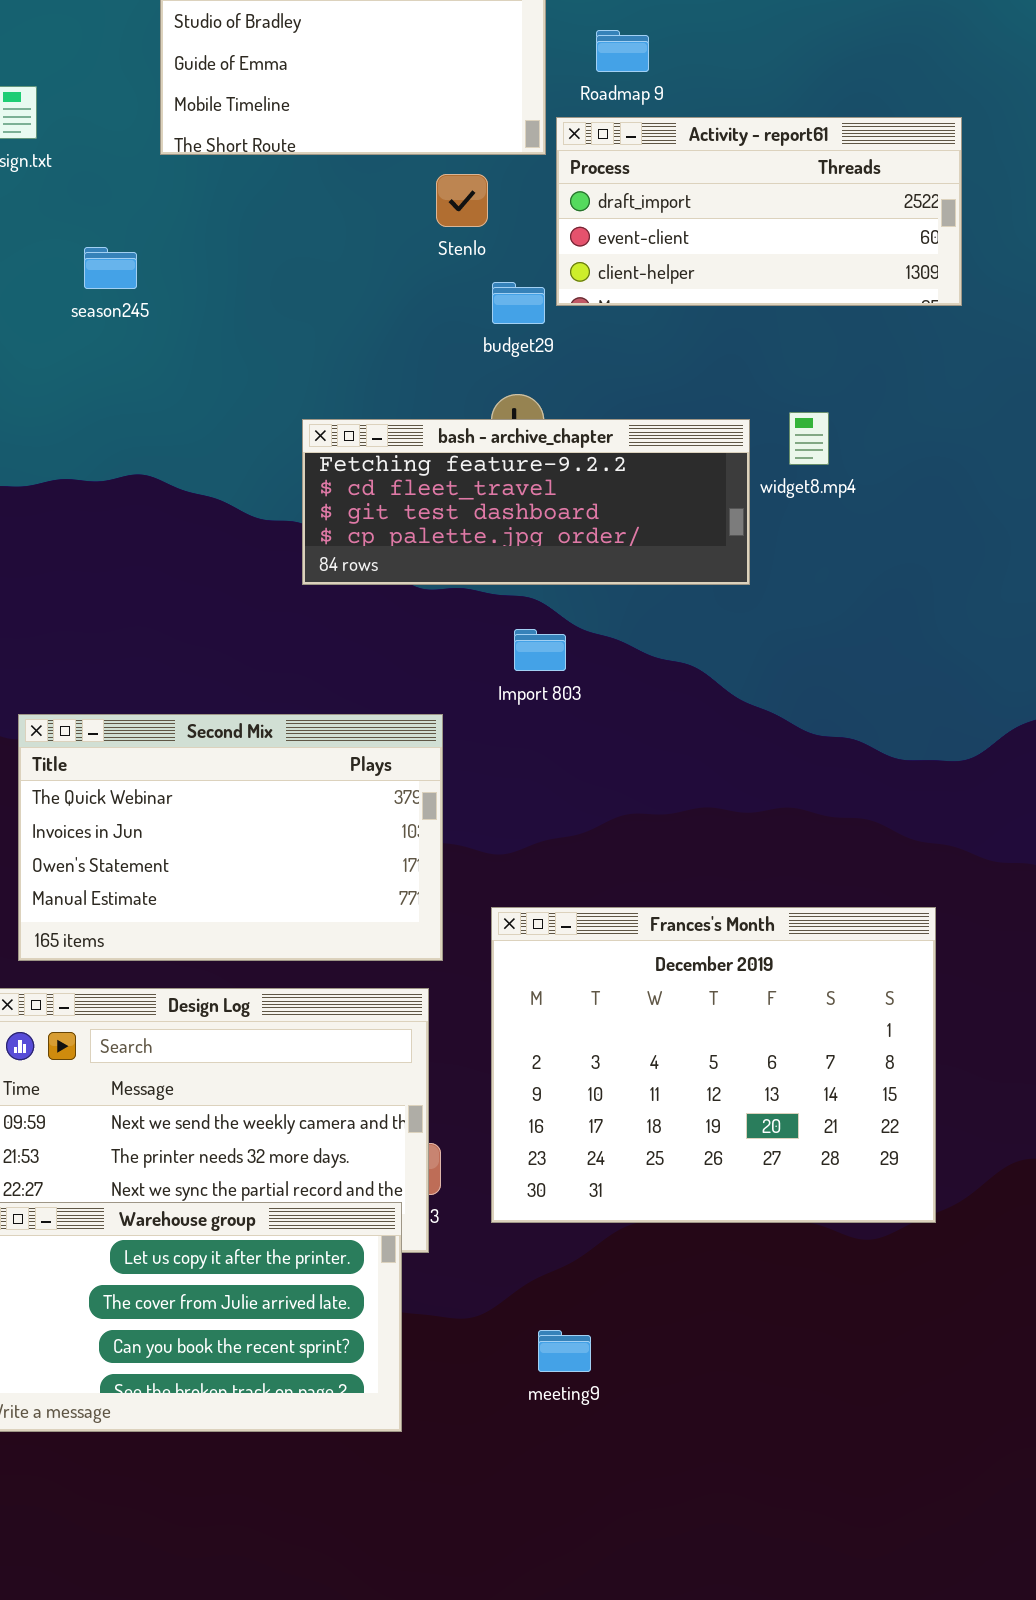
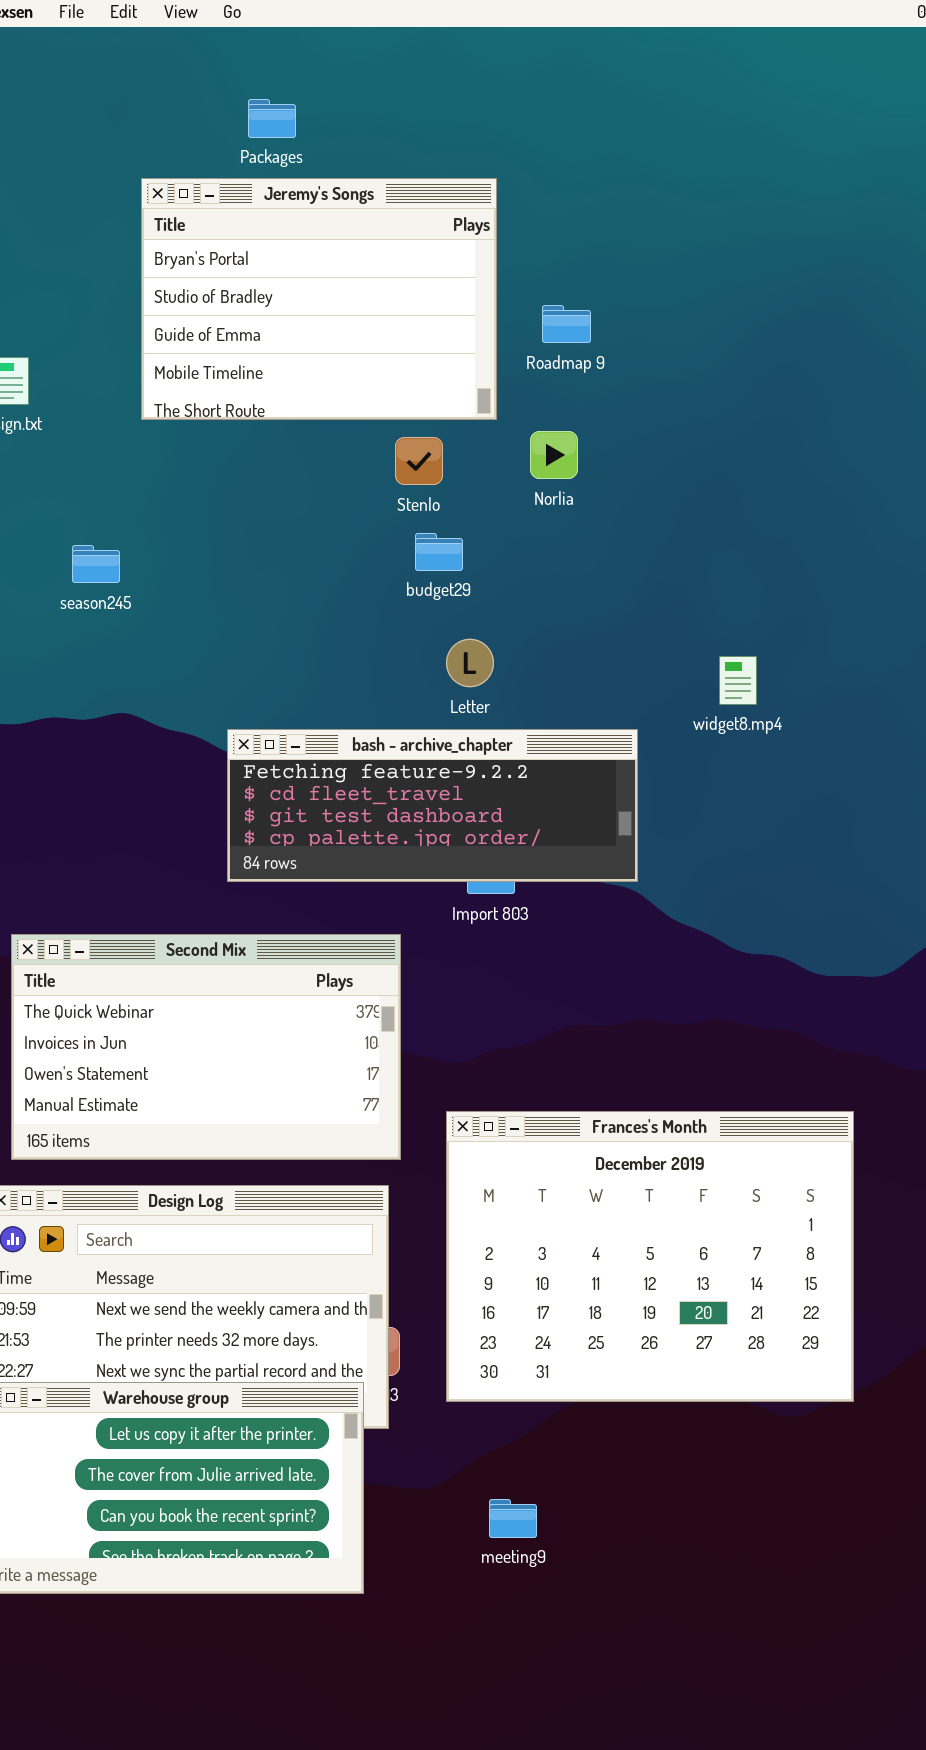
Activity - report61: [556,117,962,306] -> none, closed
season245: [84,247,137,289] -> [72,545,120,583], moved
budget29: [492,282,545,324] -> [415,533,463,571], moved
bash - archive_chapter: [302,419,750,585] -> [227,729,638,882], moved

